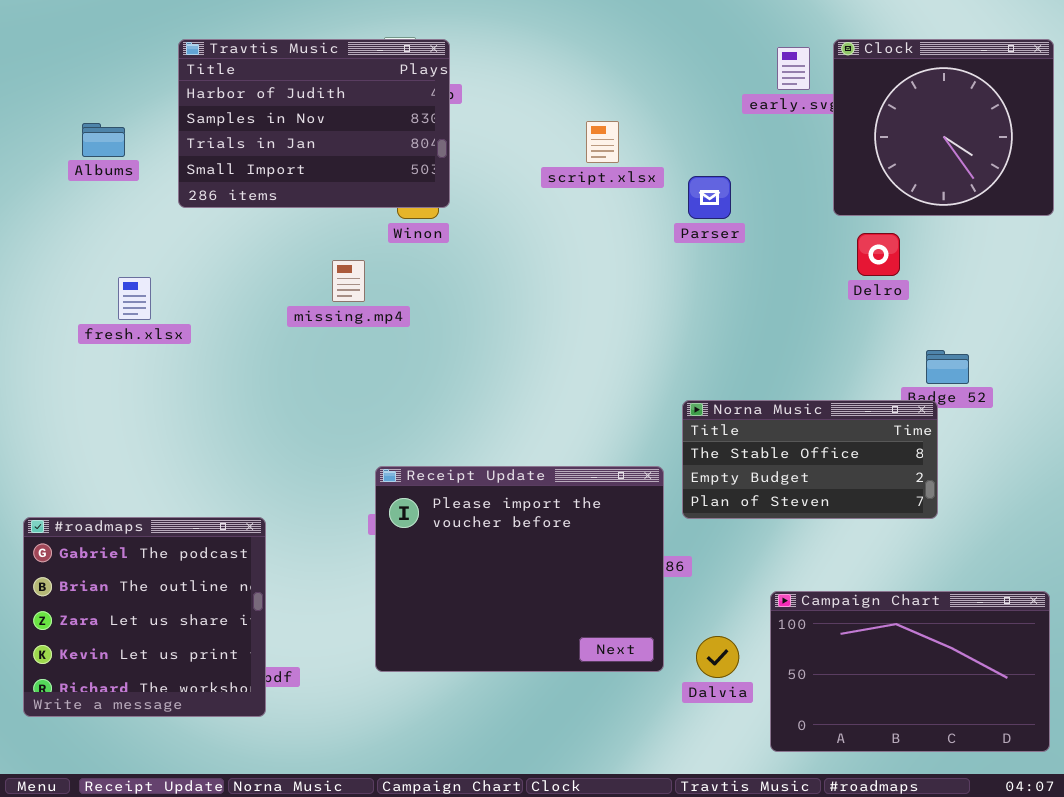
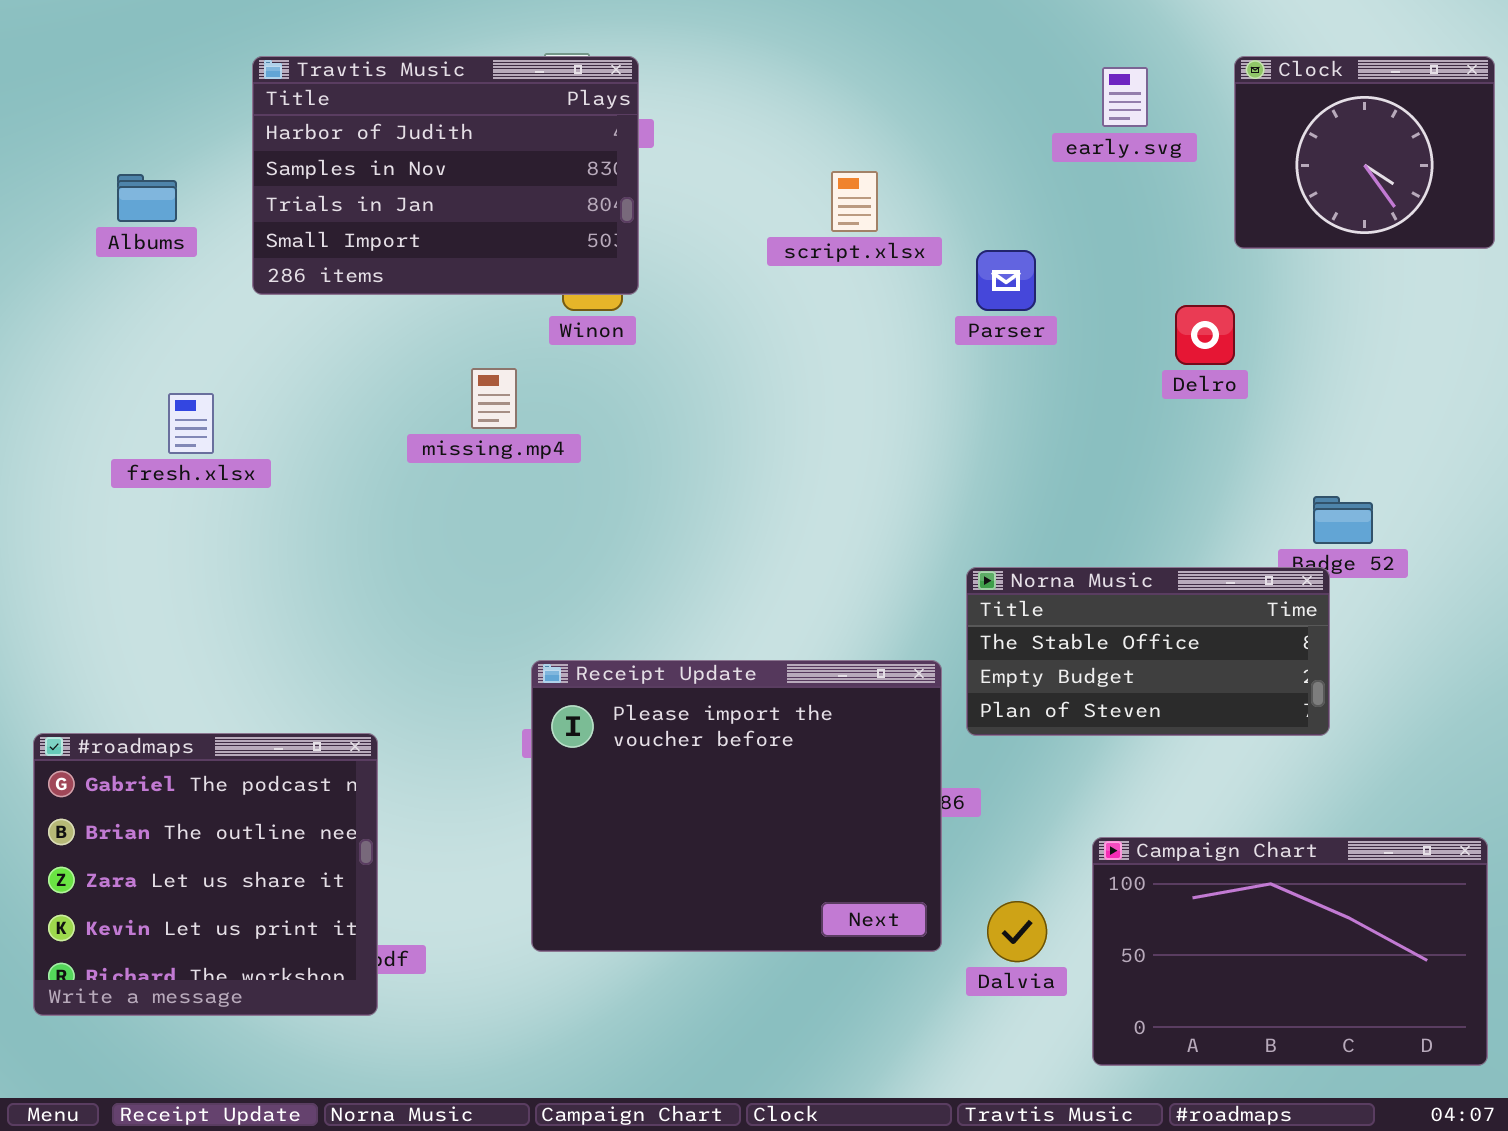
Clock: [833,39,1054,216] -> [1234,56,1495,249], resized
Delro: [857,233,900,276] -> [1175,305,1235,365], moved

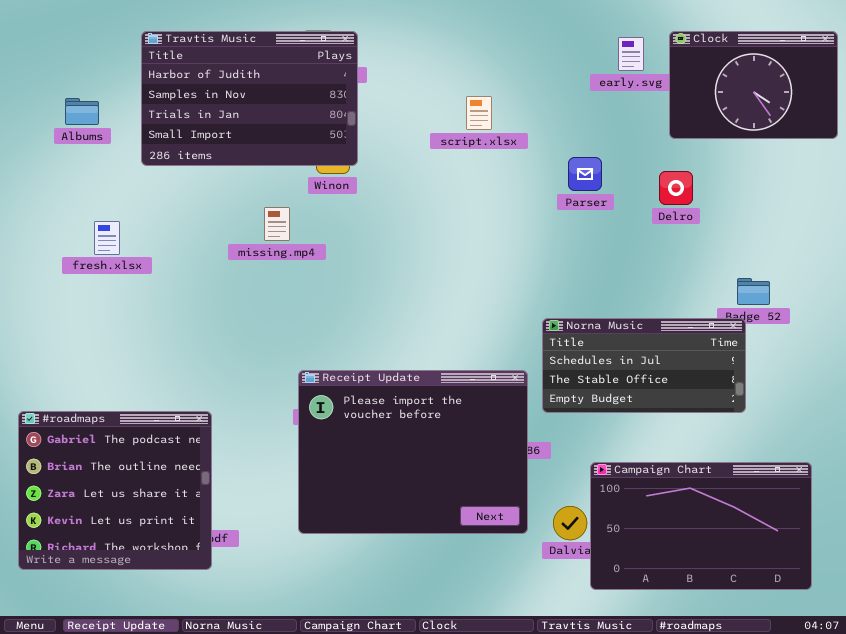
Clock: [1234,56,1495,249] -> [669,31,838,139], resized
Parser: [976,250,1036,311] -> [568,157,602,191], moved
Norna Music: [966,567,1330,736] -> [542,318,746,413], scrolled up 1 row
Campaign Chart: [1092,837,1488,1066] -> [590,462,812,590], moved

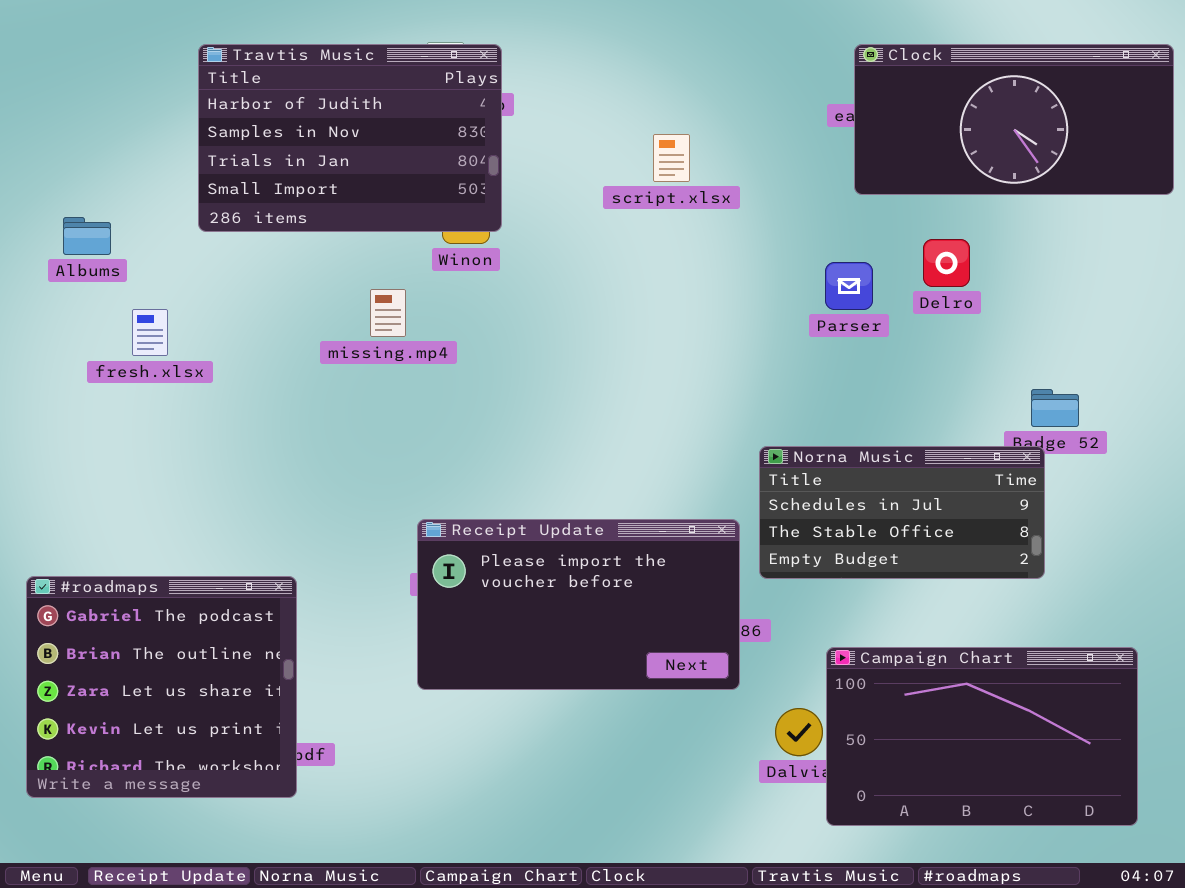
Clock: [669,31,838,139] -> [854,44,1174,195], resized
Albums: [65,98,99,125] -> [63,217,111,255], moved
Parser: [568,157,602,191] -> [825,262,873,310], moved
Receipt Update: [298,370,528,534] -> [417,519,740,690], resized

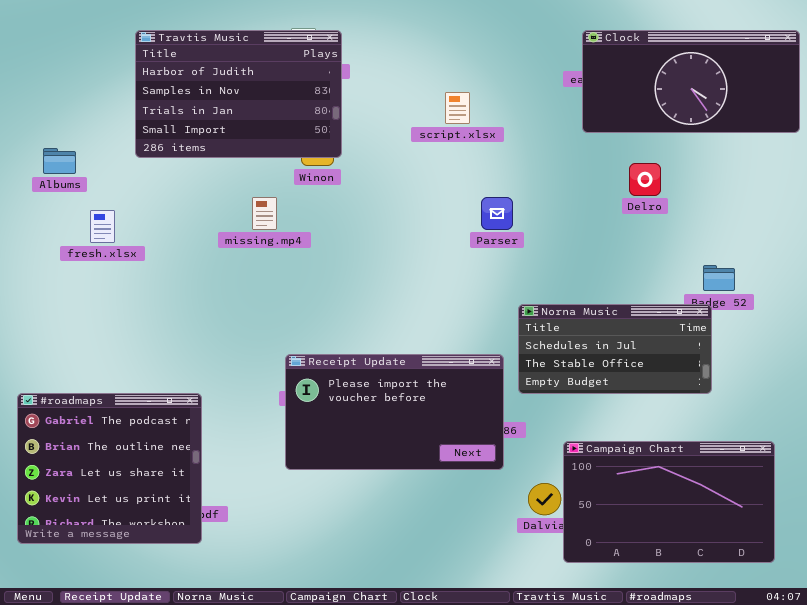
Parser: [825,262,873,310] -> [481,197,513,230], moved

